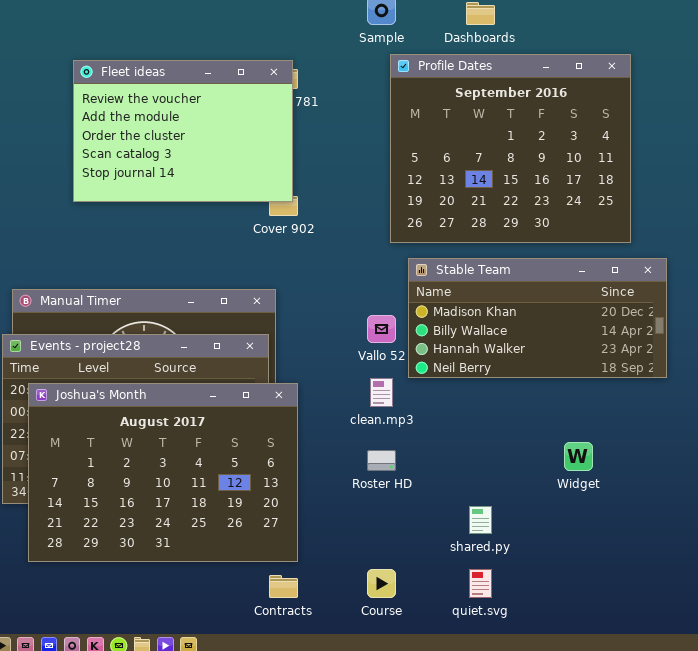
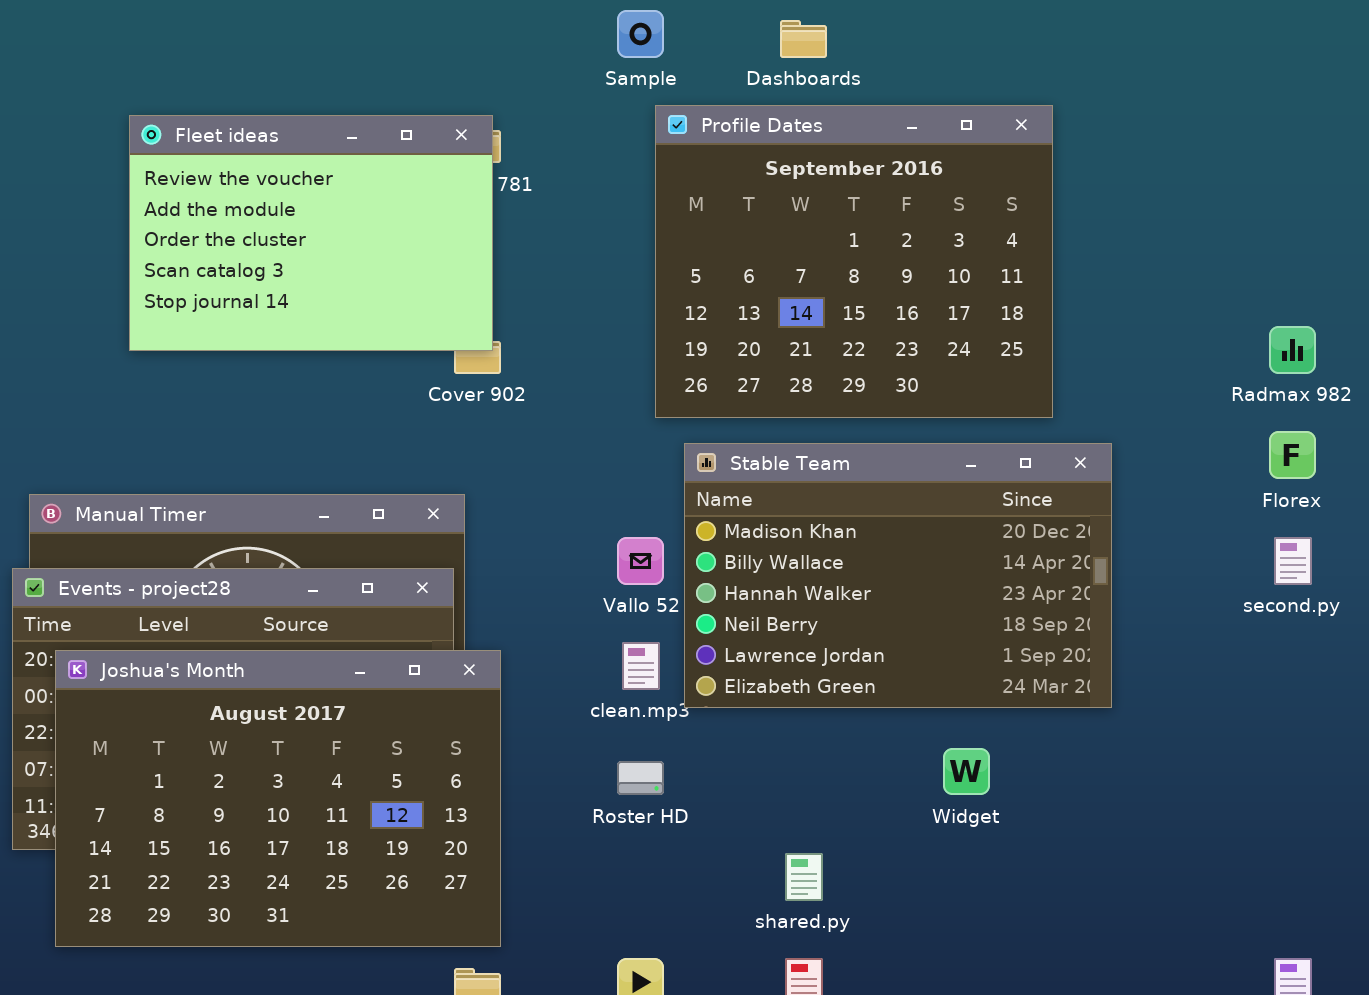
Stable Team: [408,258,667,378] -> [684,443,1112,708], resized

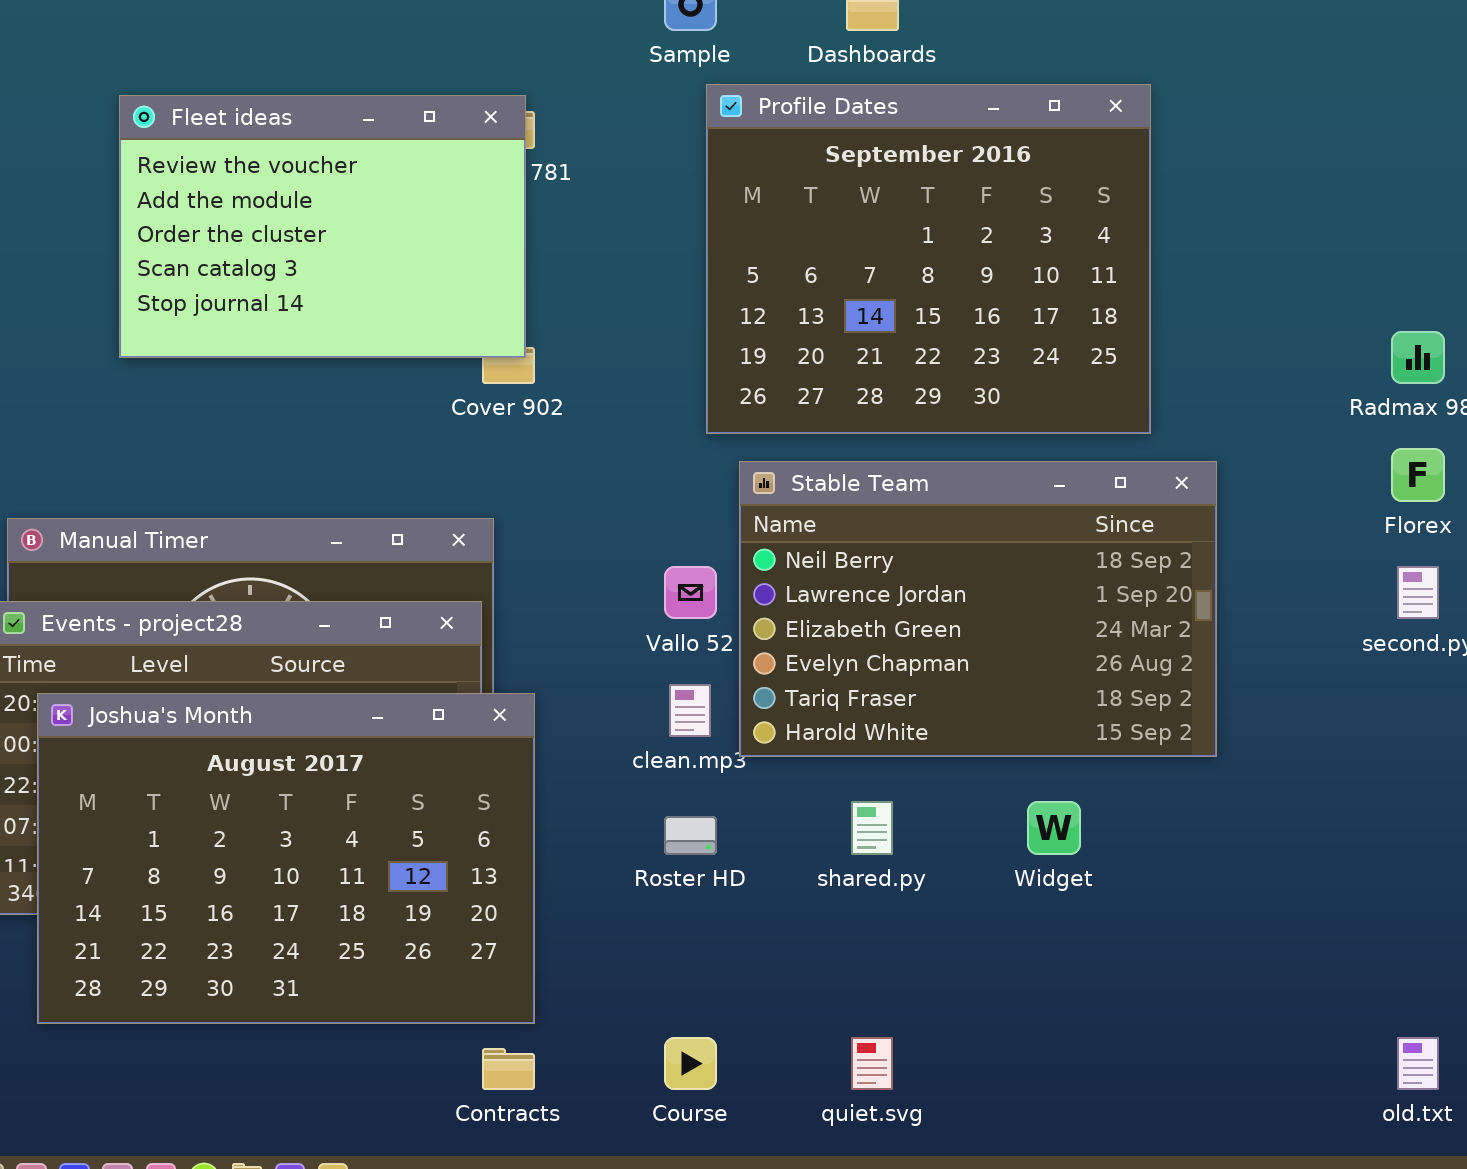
Stable Team: [684,443,1112,708] -> [739,461,1217,757], scrolled down 3 rows
shared.py: [785,853,823,901] -> [851,801,893,855], moved

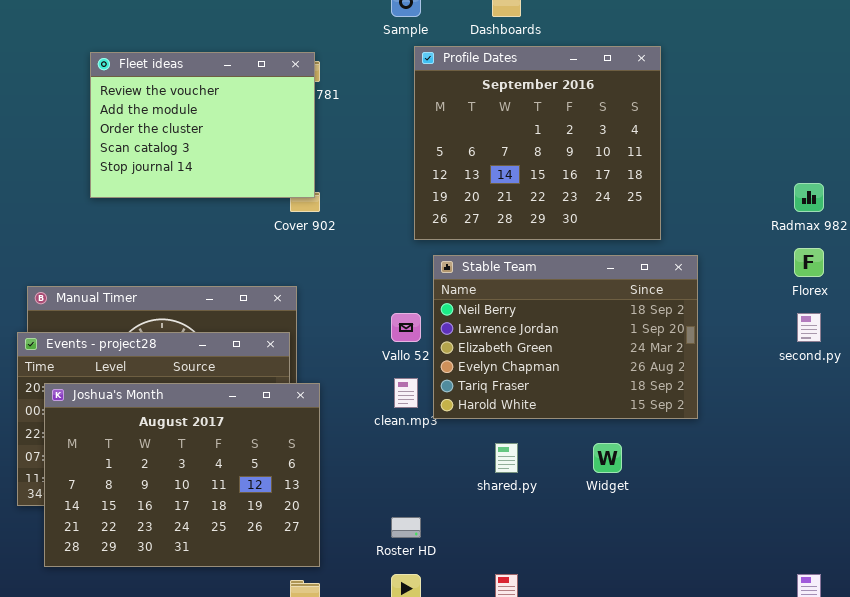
Roster HD: [664,816,717,855] -> [391,517,421,538], moved

